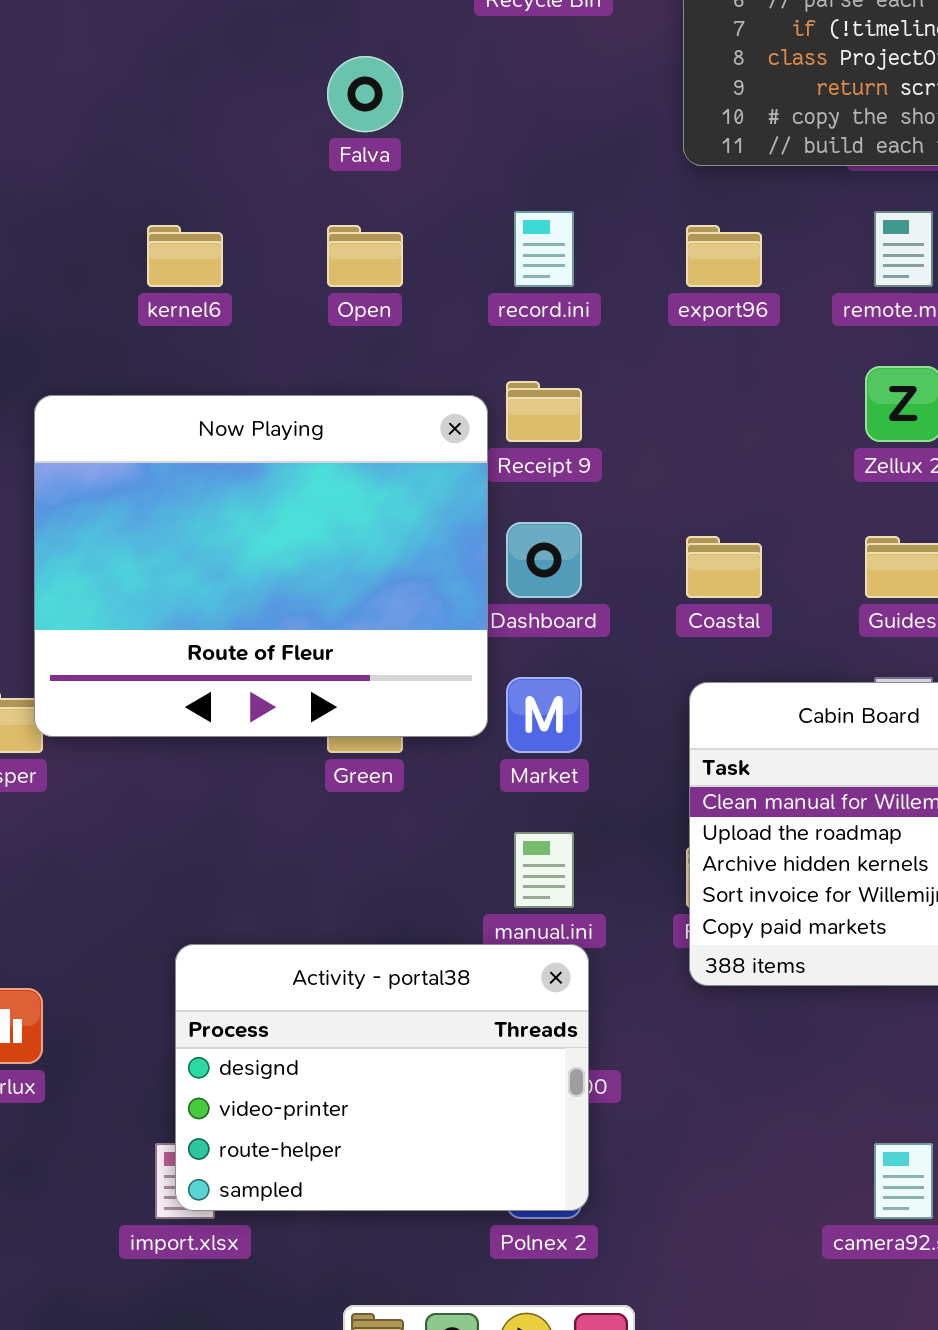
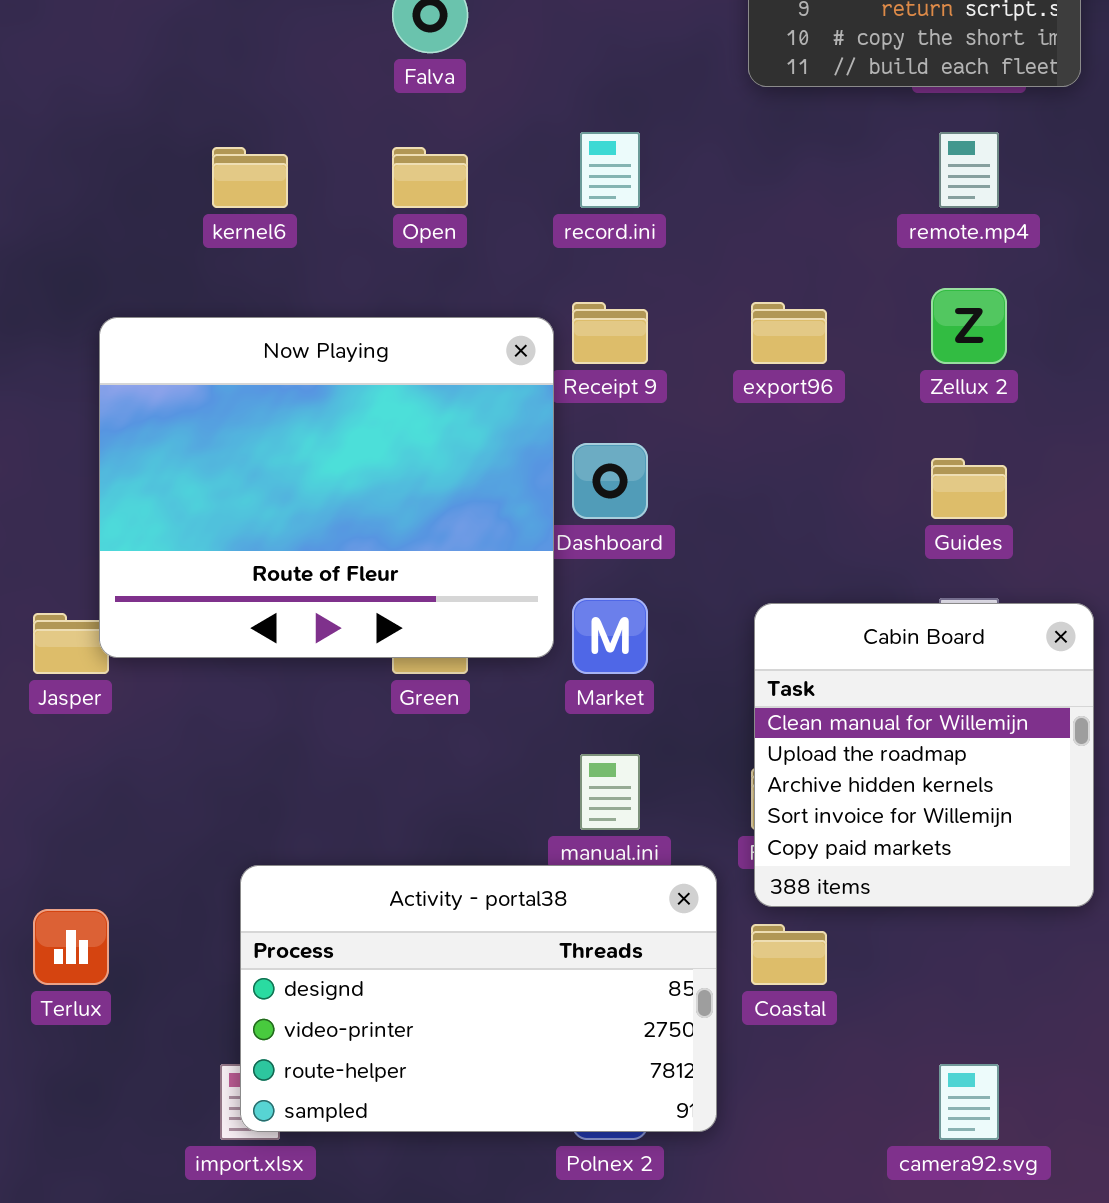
export96: [686,225,762,287] -> [751,302,827,364], moved
Coastal: [686,536,762,598] -> [751,924,827,985], moved
Activity - portal38: [175,944,589,1211] -> [240,865,717,1132], resized

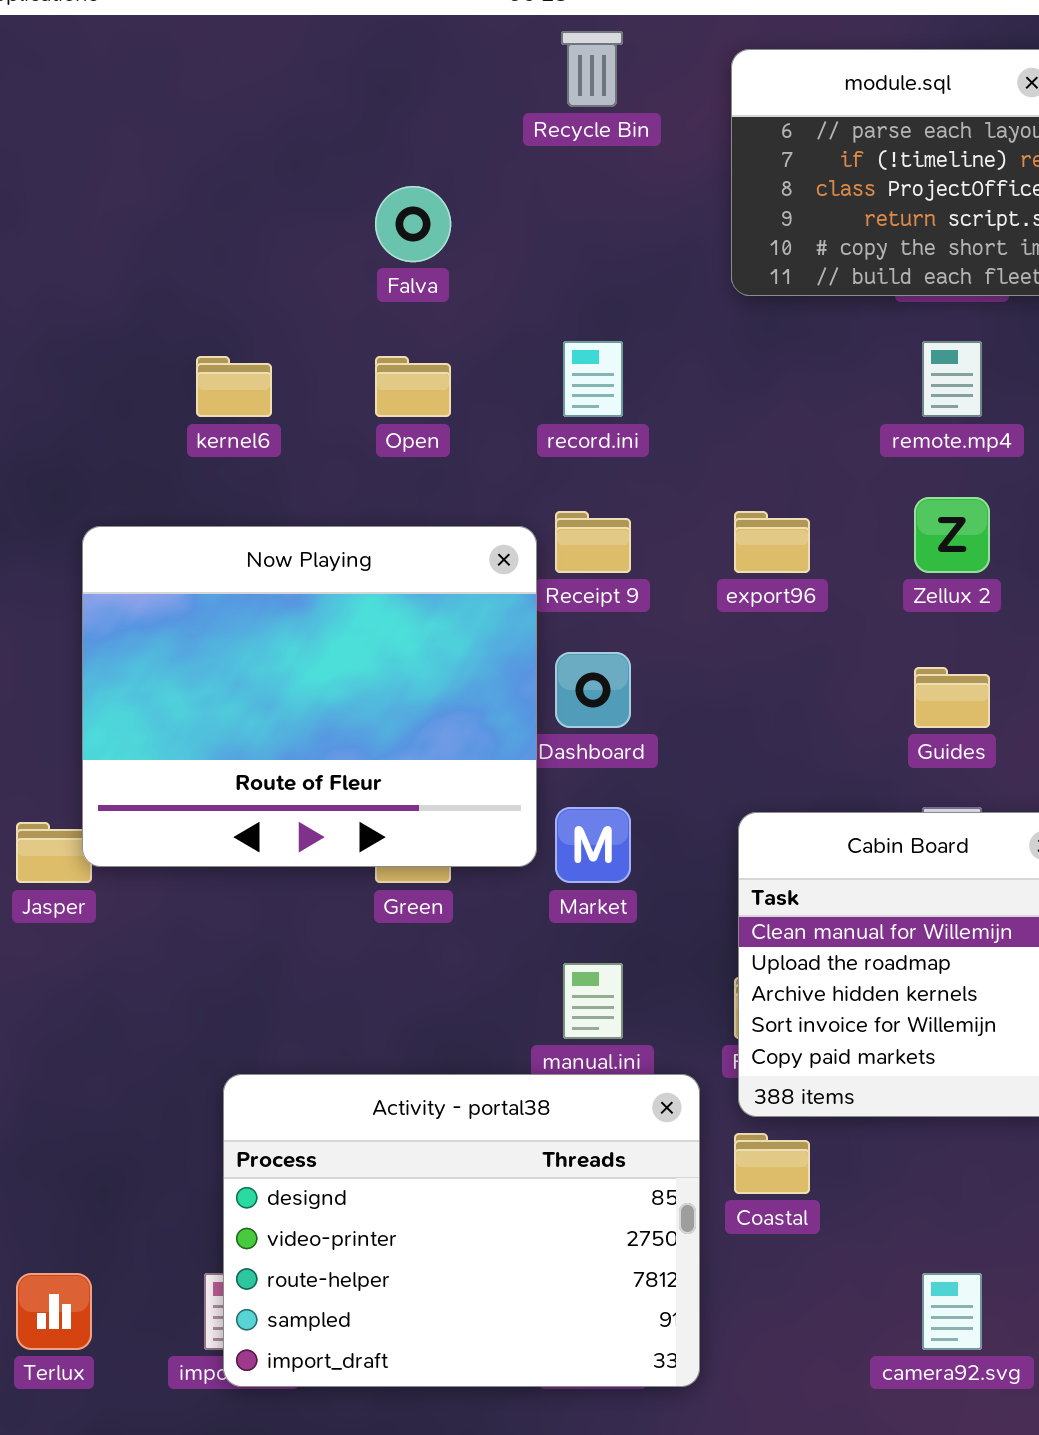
Activity - portal38: [240,865,717,1132] -> [223,1074,700,1387], resized
Terlux: [33,909,109,985] -> [16,1273,92,1350], moved

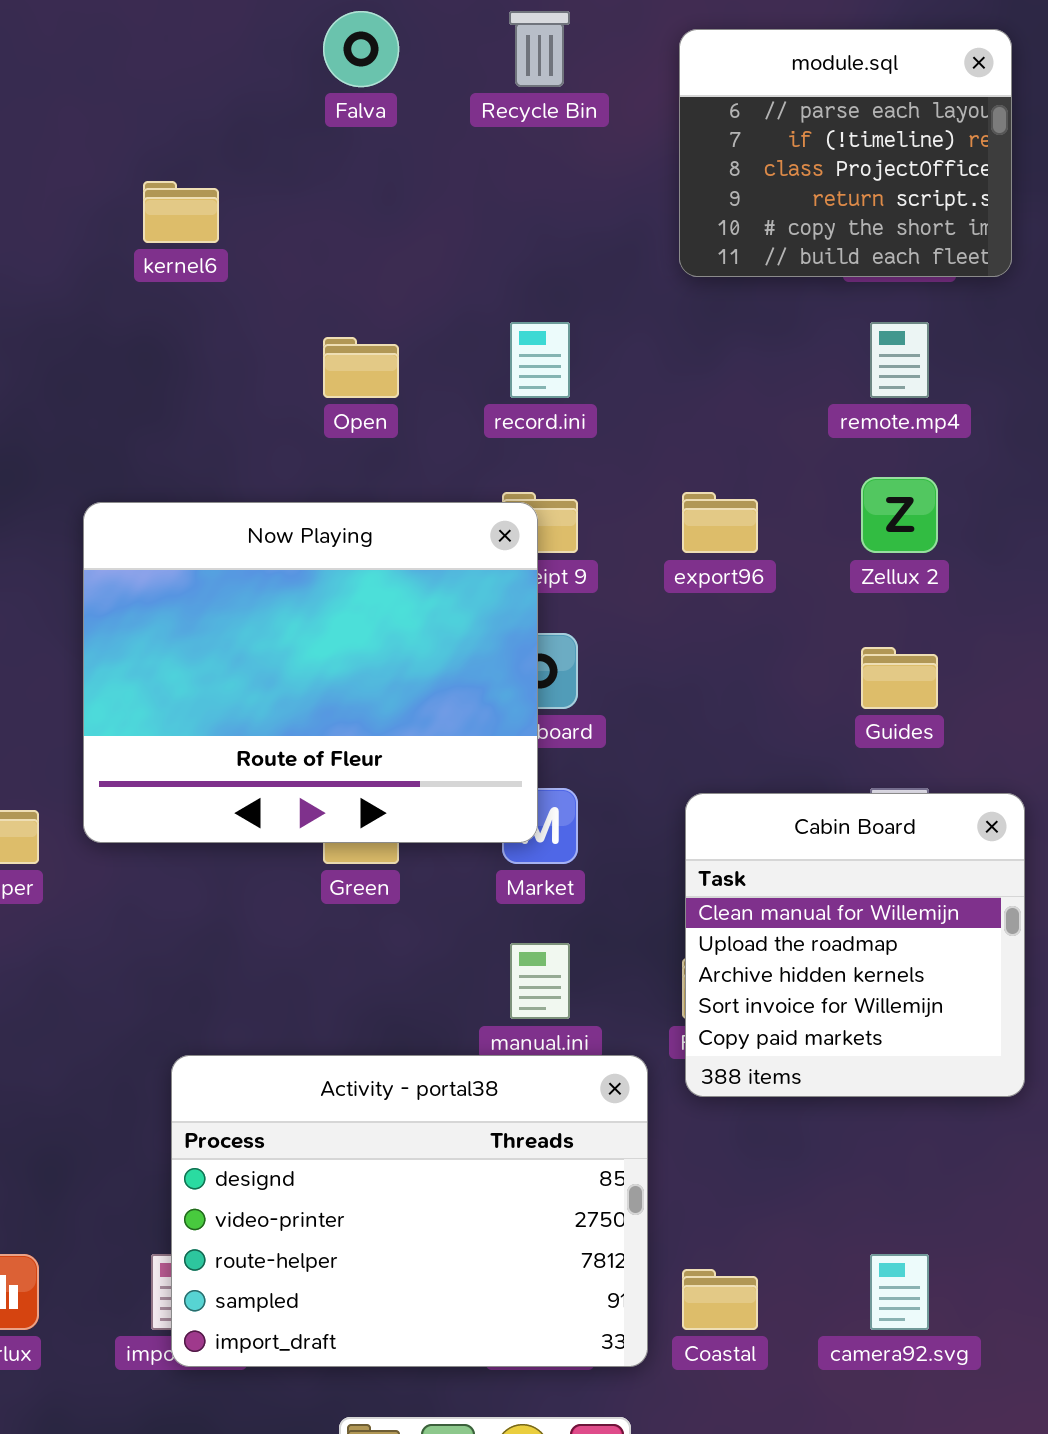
Falva: [375,186,451,262] -> [323,11,399,87], moved
kernel6: [196,356,272,417] -> [143,181,219,243], moved
Now Playing: [82,526,537,867] -> [83,502,538,843], moved
Coastal: [734,1133,810,1194] -> [682,1269,758,1330], moved

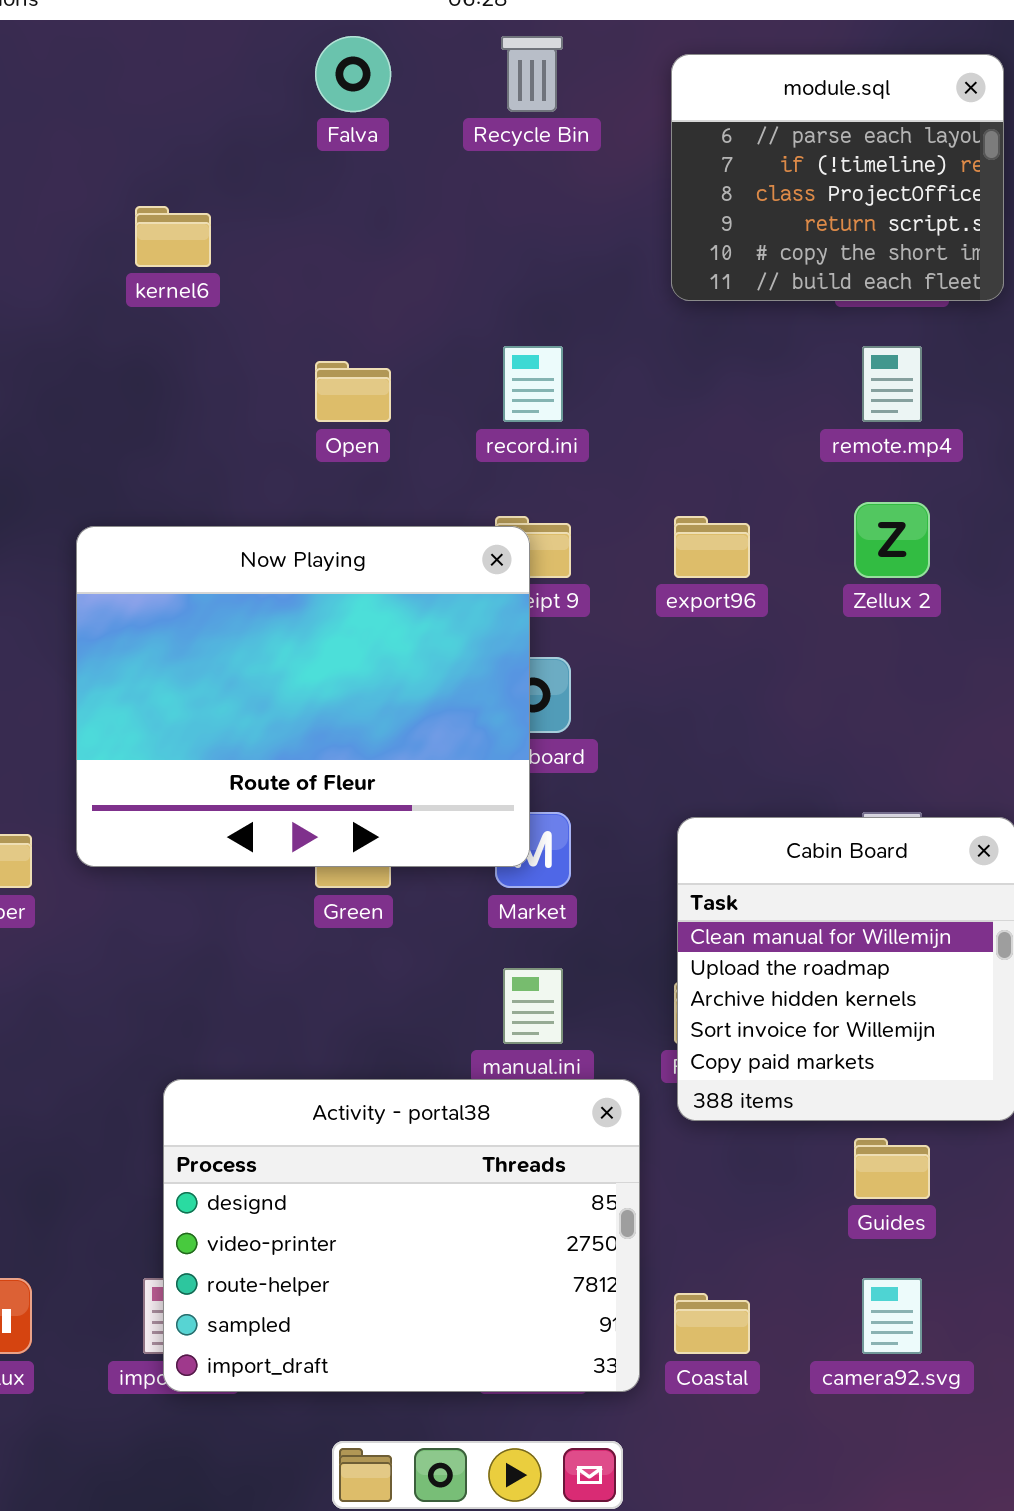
Guides: [861,647,938,709] -> [854,1138,930,1199], moved

